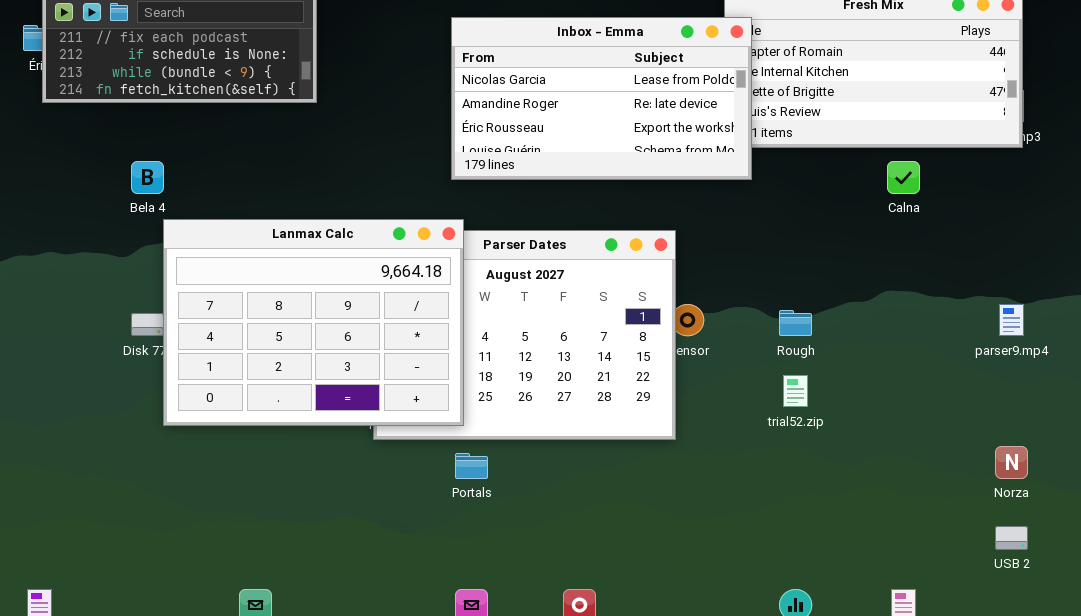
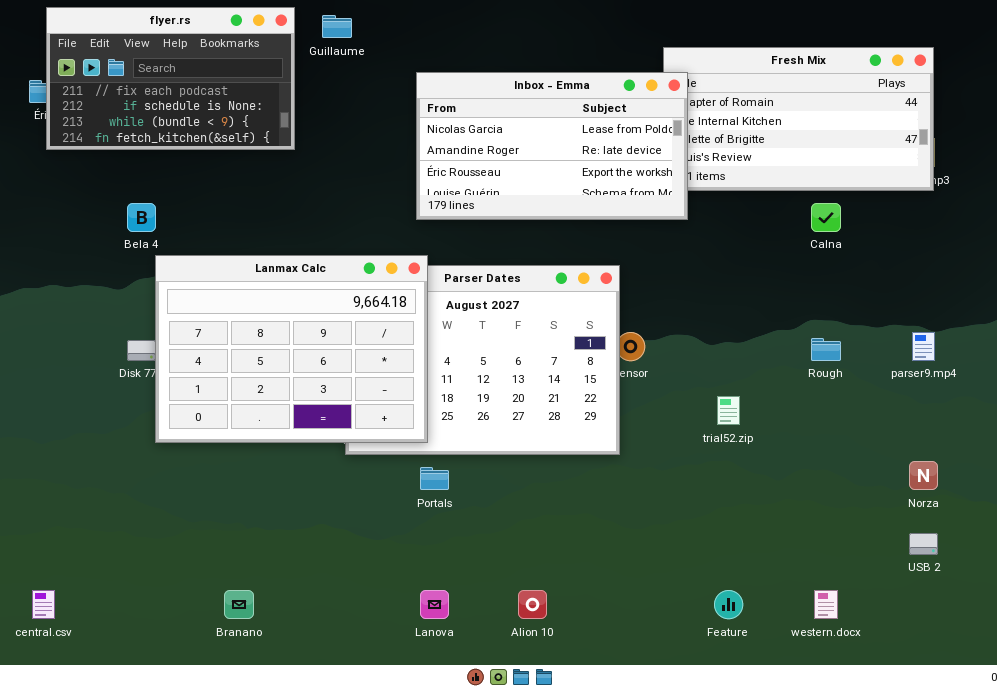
Rough: [779,310,812,336] -> [811,338,841,361], moved

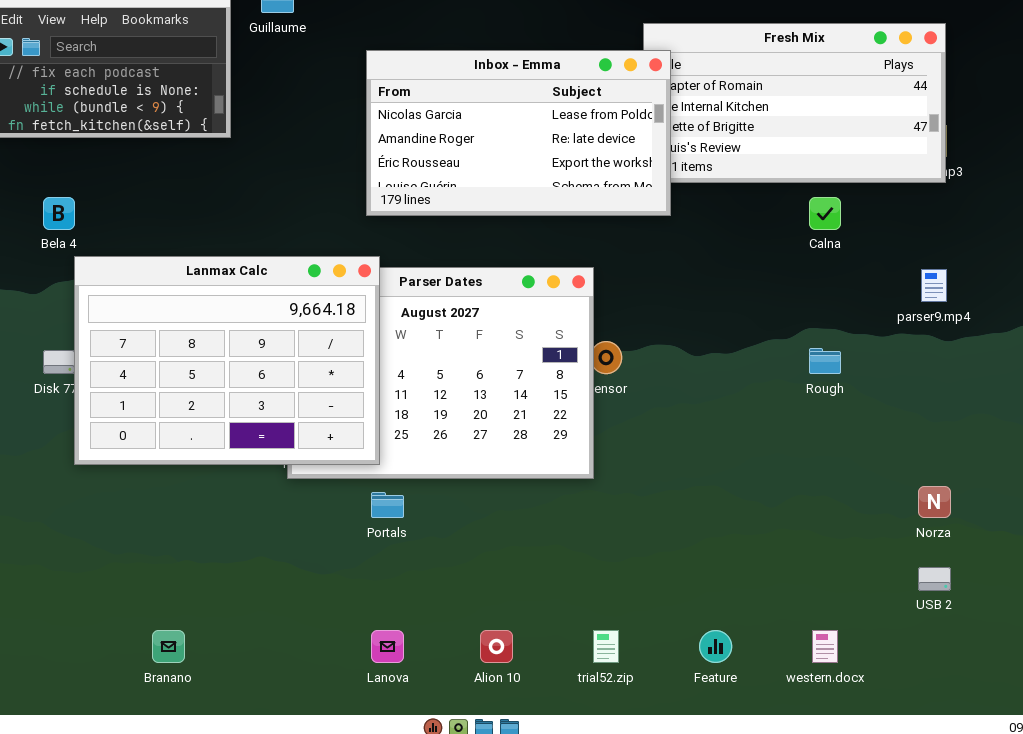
parser9.mp4: [912,332,935,361] -> [921,269,947,302], moved
trial52.zip: [717,396,740,425] -> [593,630,619,663], moved

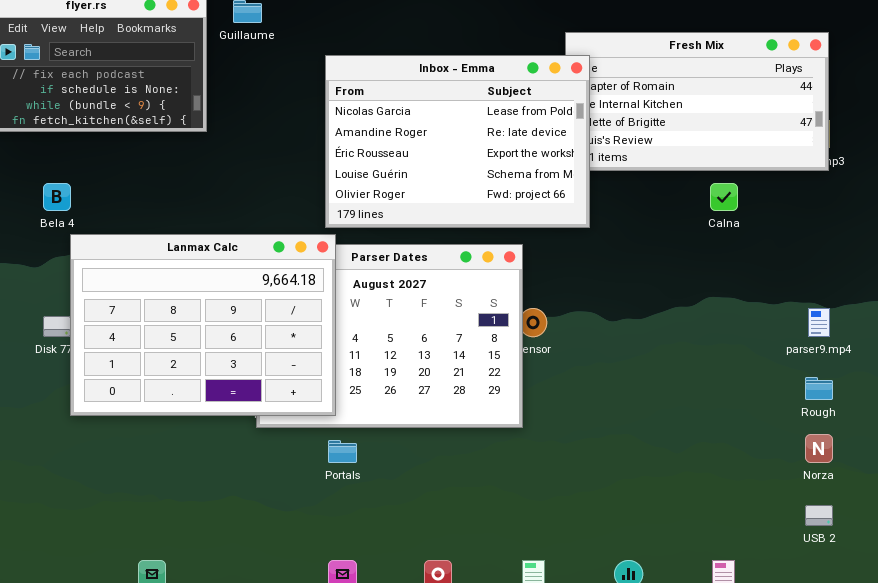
Inbox - Emma: [366,50,671,216] -> [325,55,590,228], resized
parser9.mp4: [921,269,947,302] -> [808,308,830,337], moved
Rough: [809,348,841,374] -> [805,377,833,400], moved

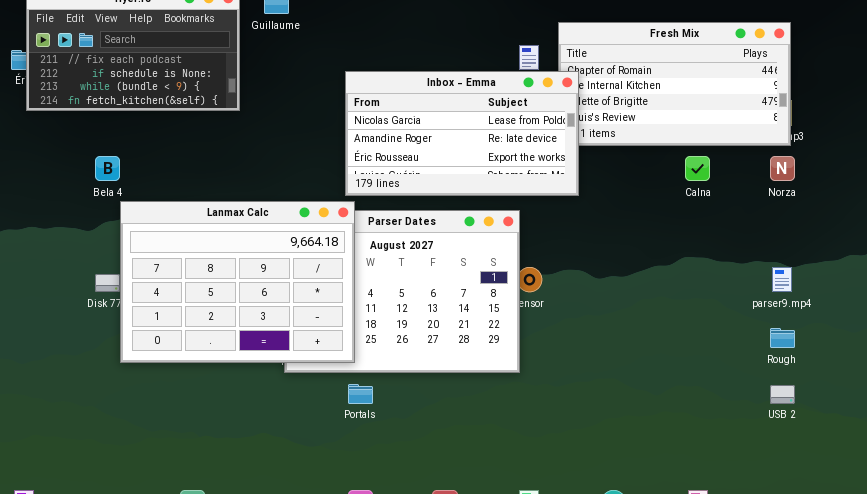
Inbox - Emma: [325,55,590,228] -> [345,71,579,196], resized
Norza: [805,434,833,463] -> [770,156,795,181], moved
USB 2: [805,505,833,526] -> [770,385,795,404], moved

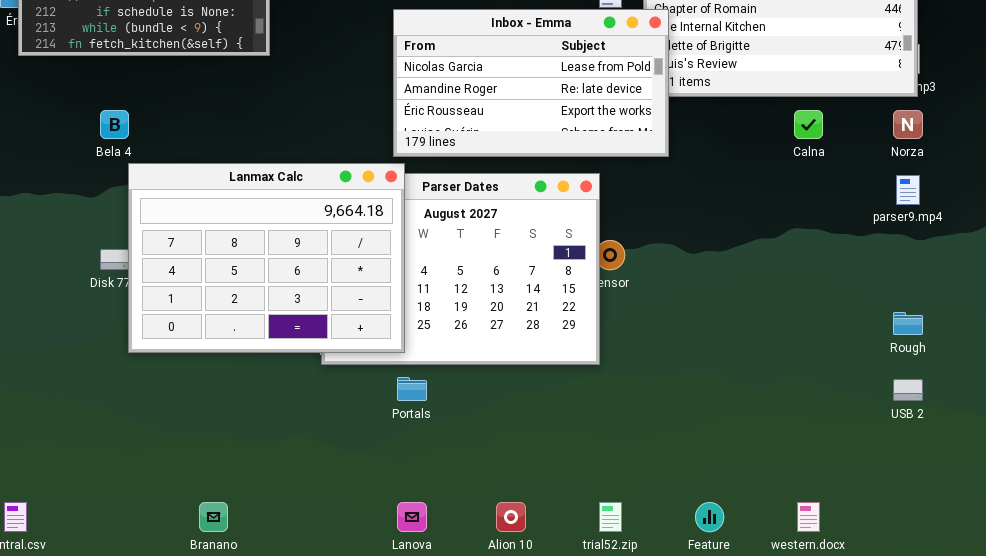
parser9.mp4: [772,267,792,292] -> [896,175,920,205], moved

